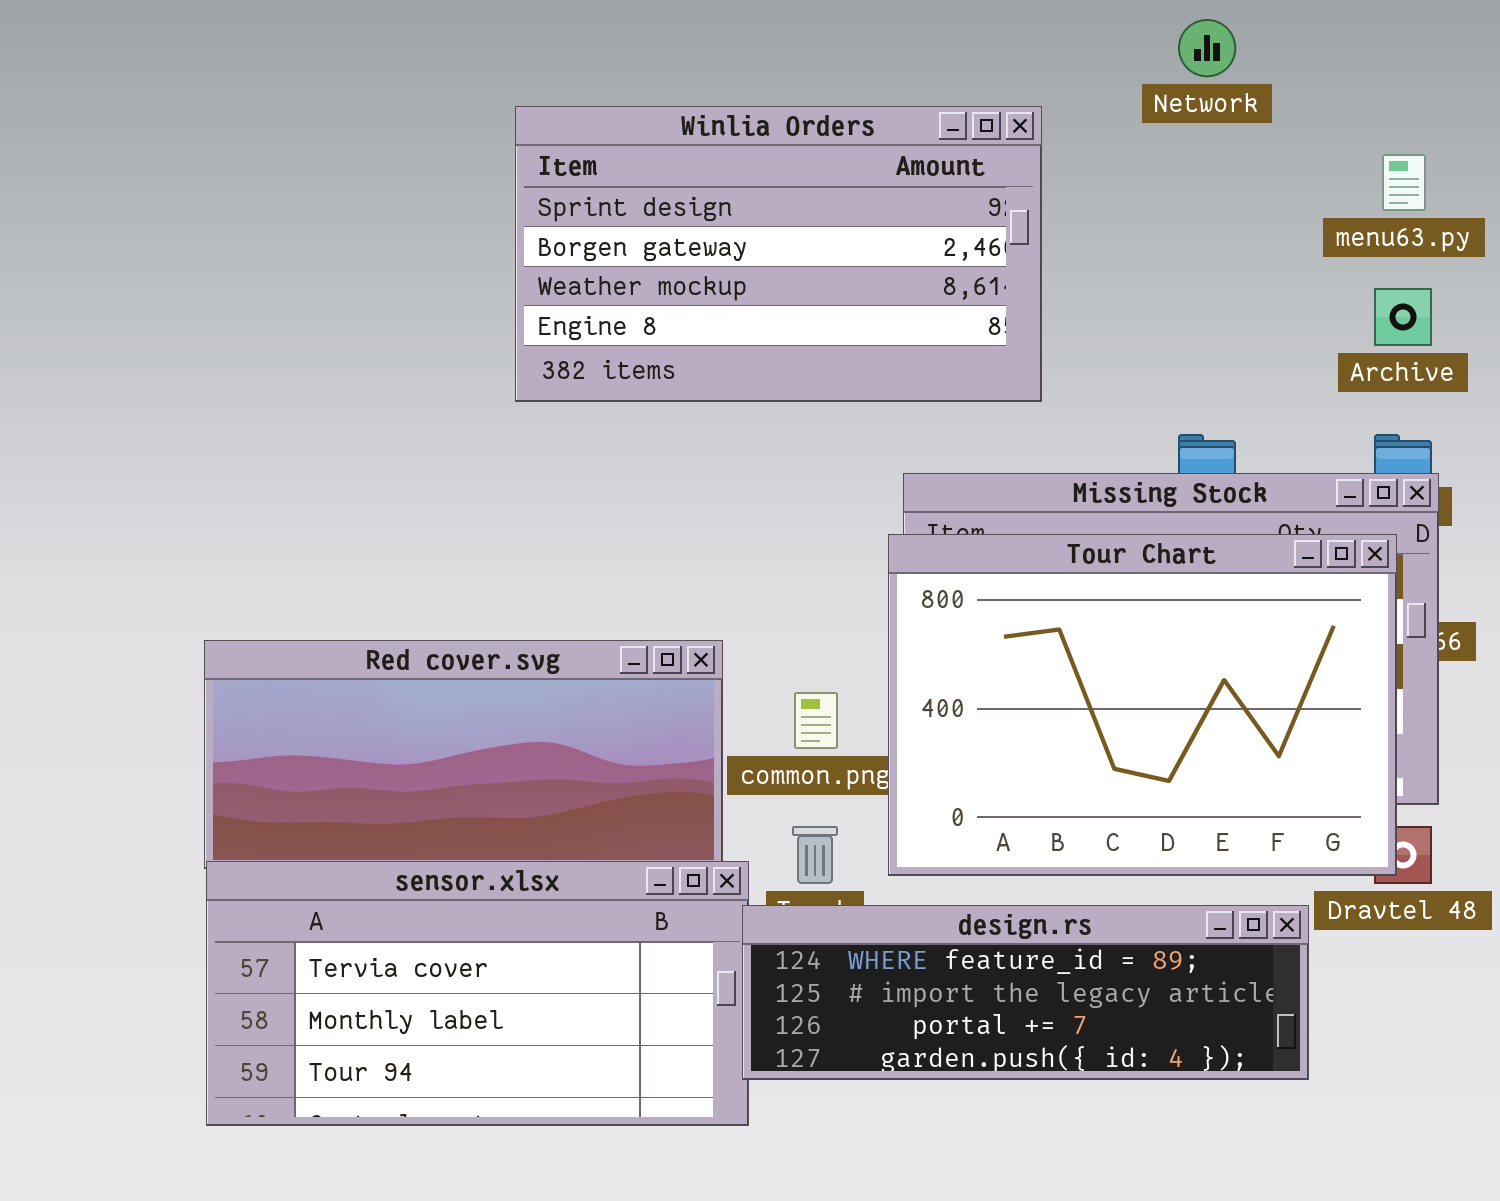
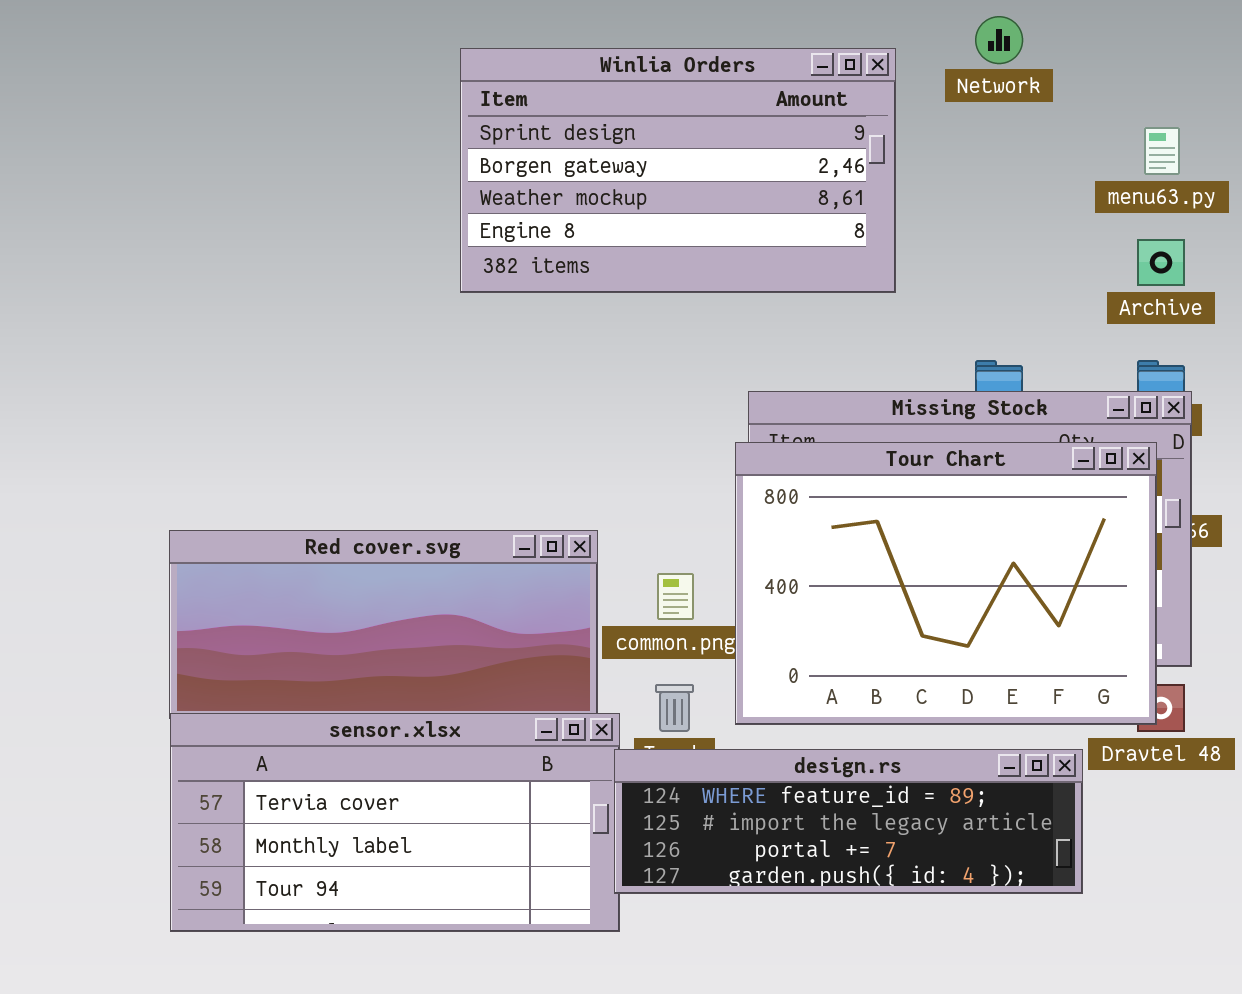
Winlia Orders: [515,106,1042,402] -> [460,48,896,293], moved

